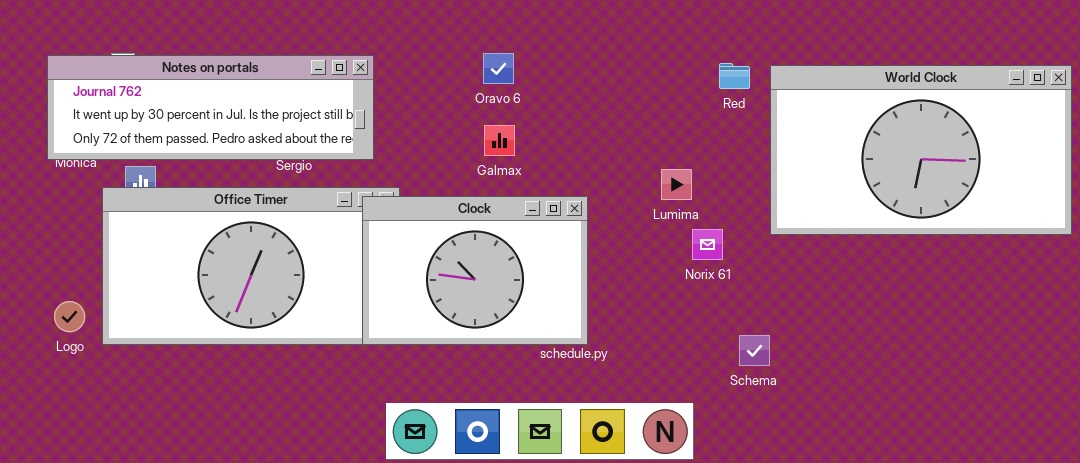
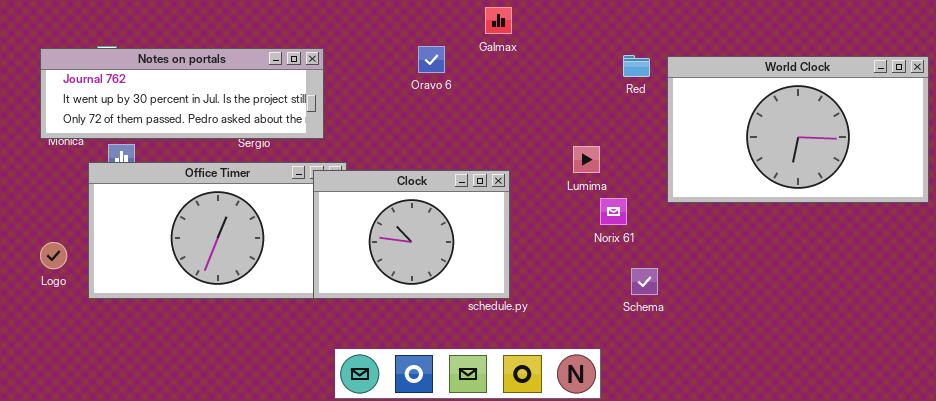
Galmax: [484,125,515,156] -> [485,7,512,34], moved
Logo: [54,301,85,332] -> [40,242,67,269], moved
Schema: [739,335,770,366] -> [631,268,658,295], moved

